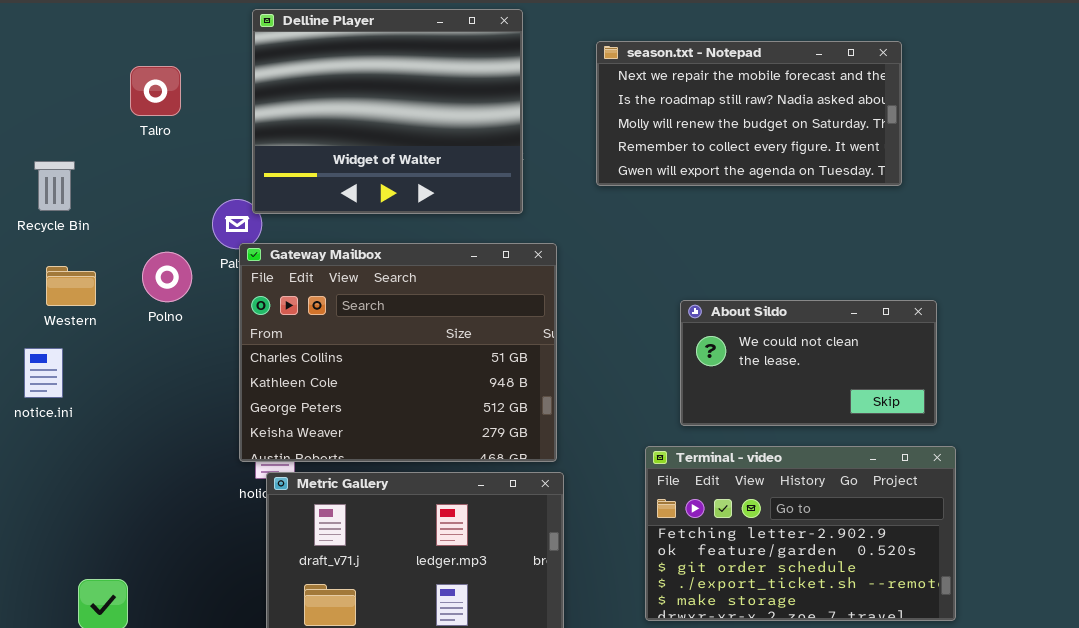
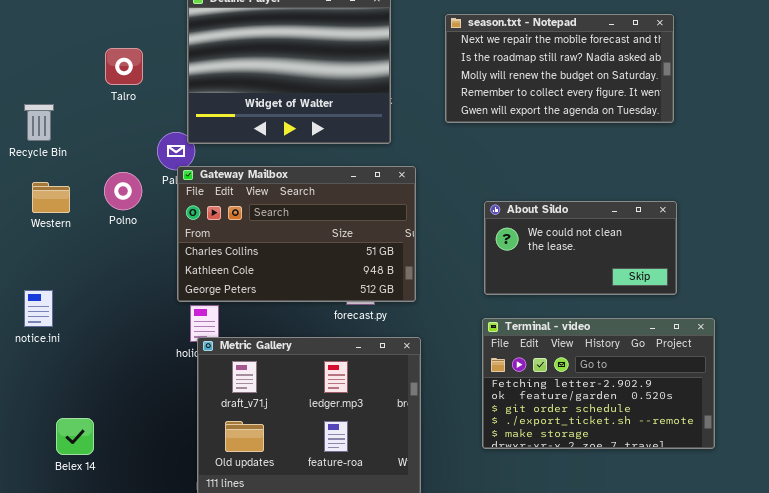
Talro: [130,66,181,116] -> [105,48,143,85], moved
Gateway Mailbox: [239,243,557,462] -> [177,166,416,302], resized
About Sildo: [680,300,937,426] -> [484,201,677,295], moved
notice.ini: [24,348,63,398] -> [24,290,53,327], moved

